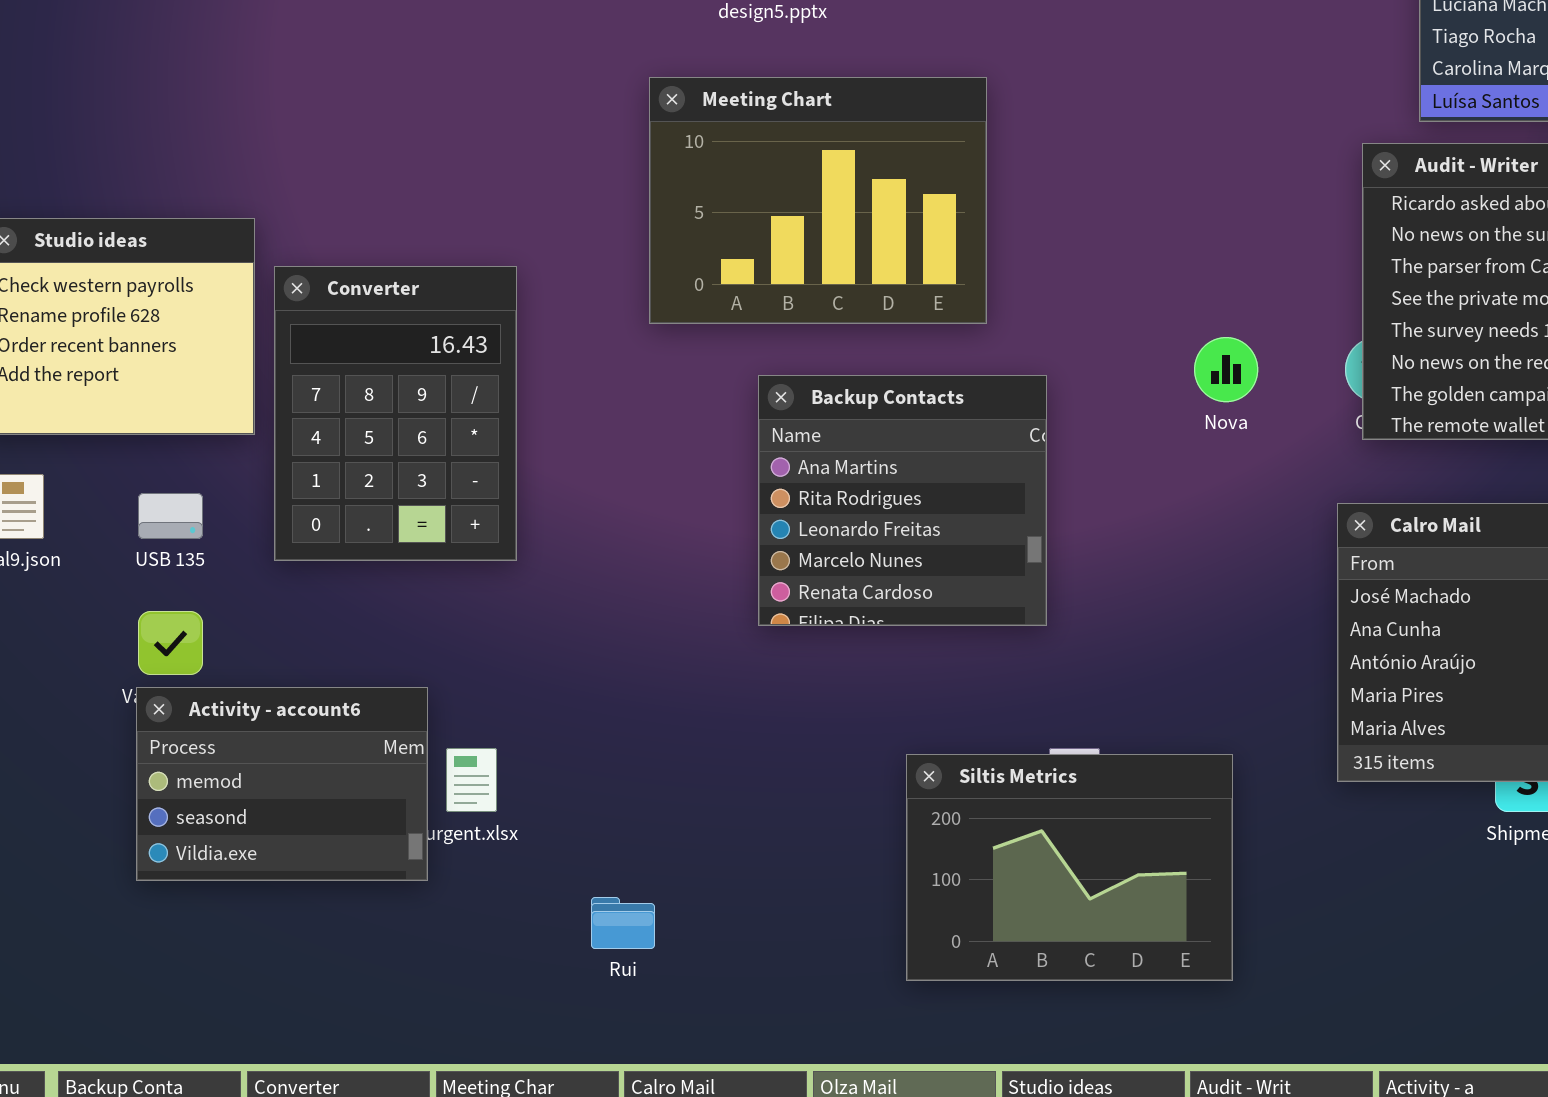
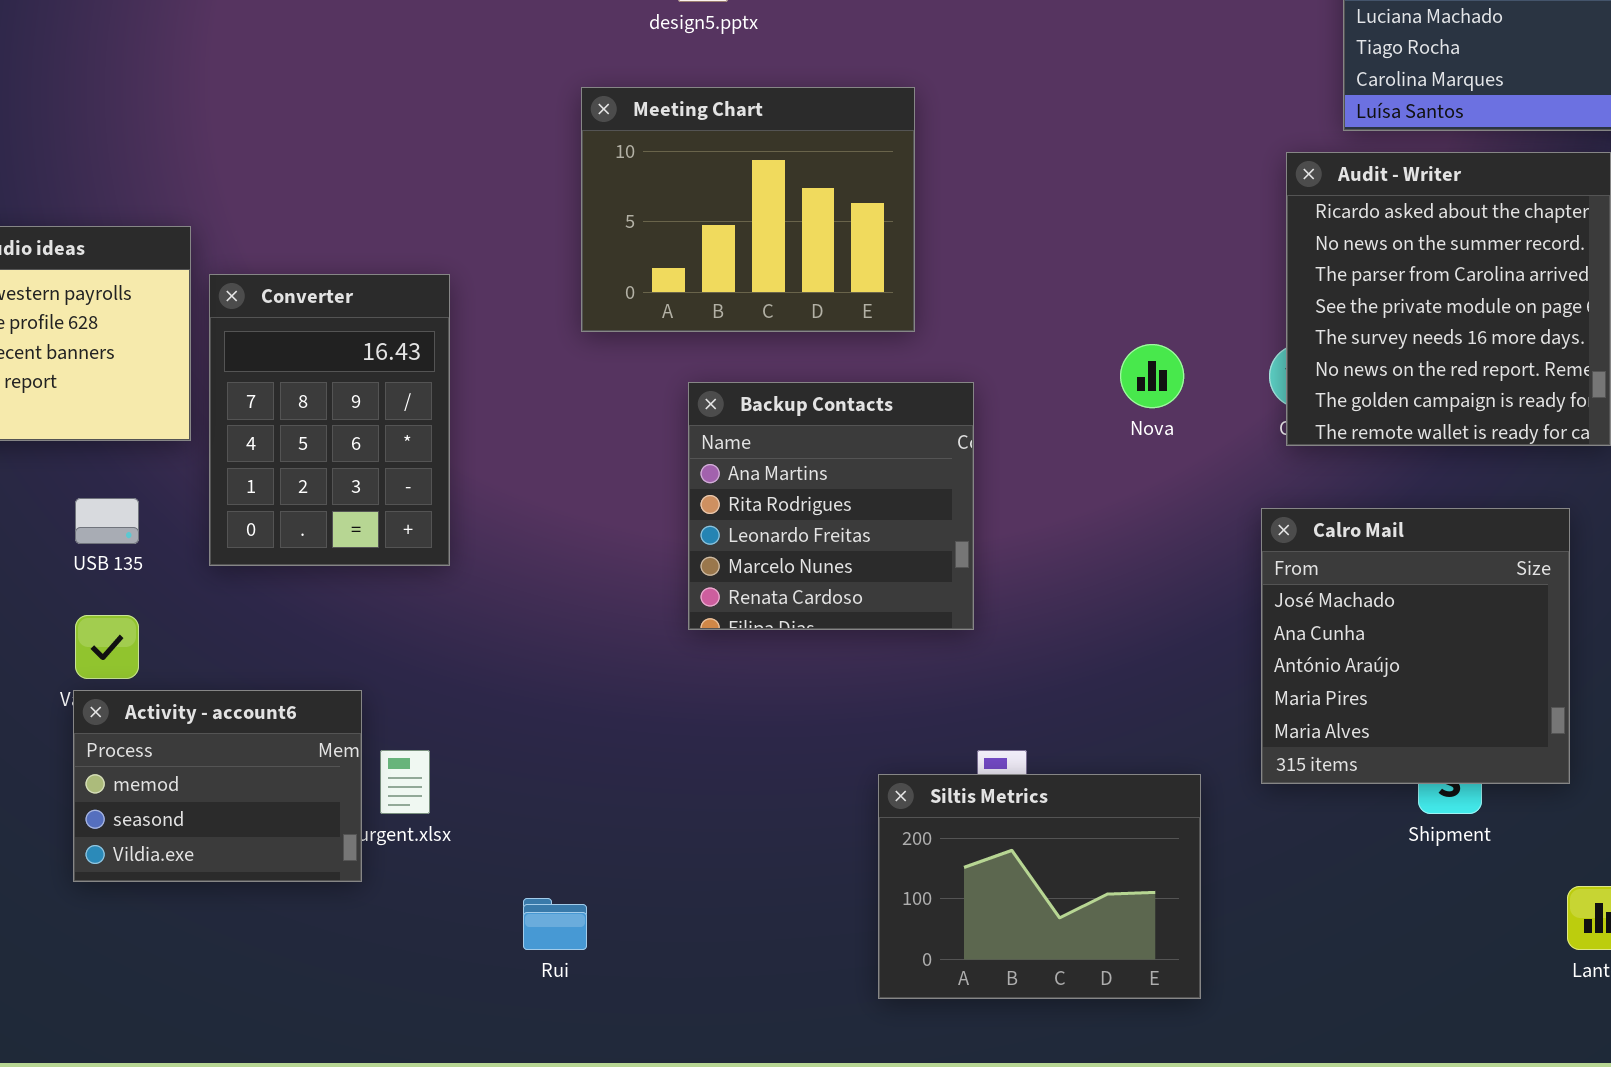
Siltis Metrics: [906,754,1233,981] -> [878,774,1201,999], moved

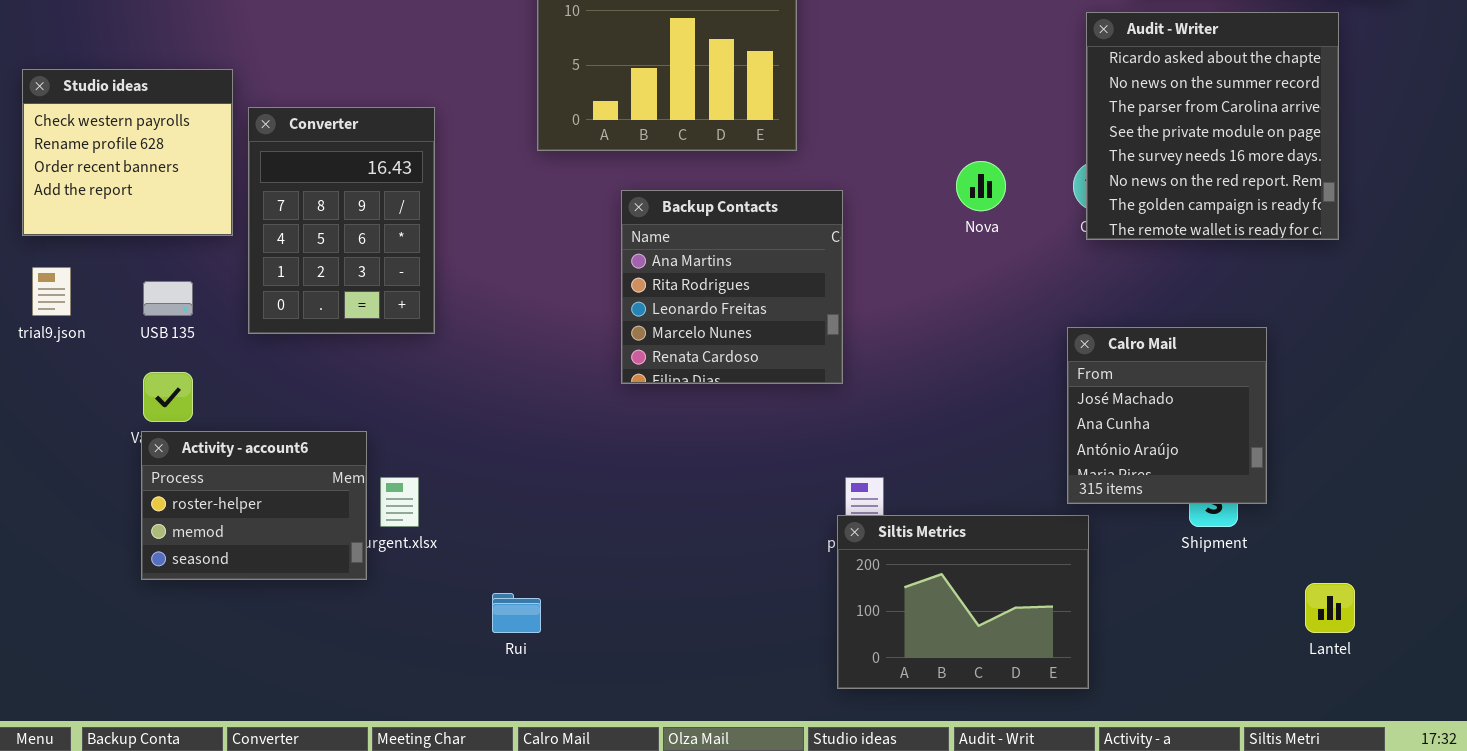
Calro Mail: [1261,508,1570,784] -> [1067,327,1267,504], resized
Activity - account6: [73,690,362,882] -> [141,431,367,580], scrolled up 1 row
Siltis Metrics: [878,774,1201,999] -> [837,515,1089,689], moved

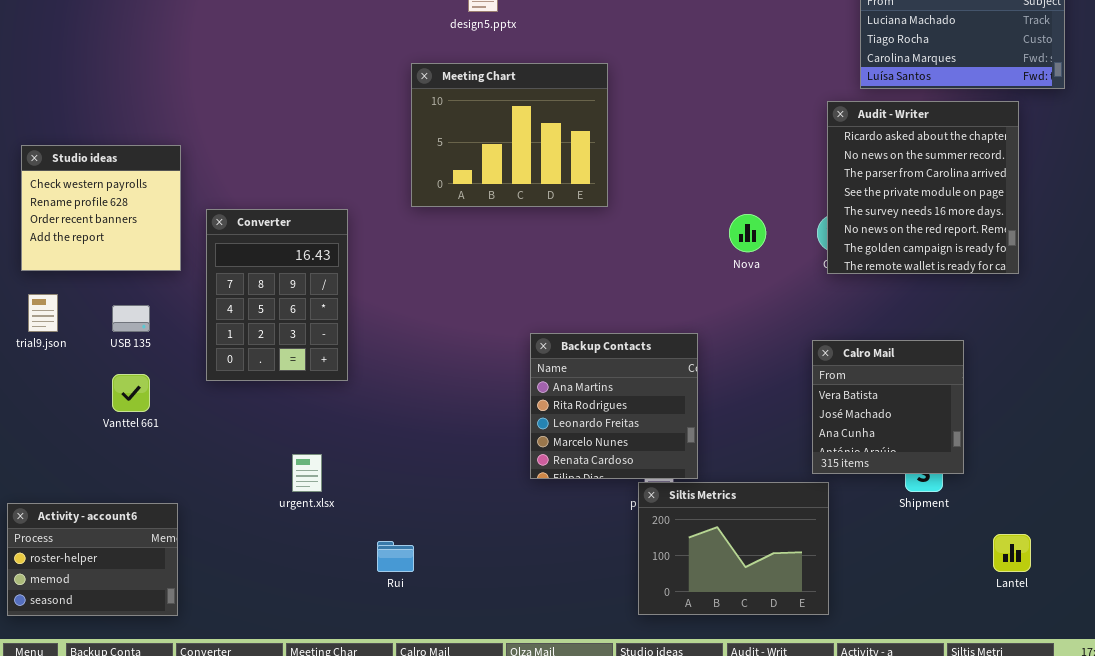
Converter: [248,107,435,334] -> [206,209,348,381], moved
Backup Contacts: [621,190,843,384] -> [530,333,698,479], moved
Calro Mail: [1067,327,1267,504] -> [812,340,964,474], scrolled up 1 row
Activity - account6: [141,431,367,580] -> [7,503,178,616], moved

